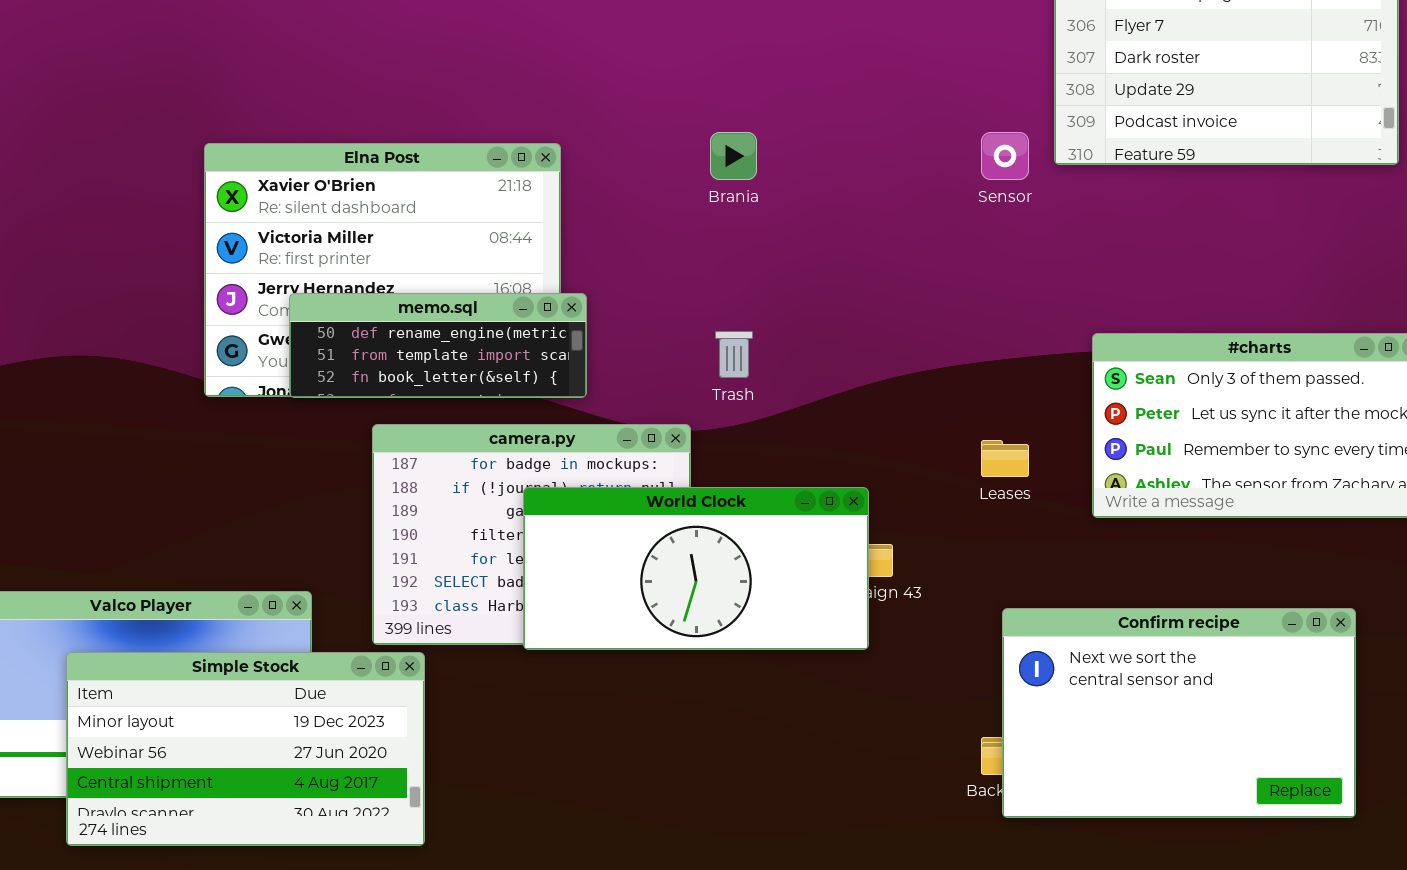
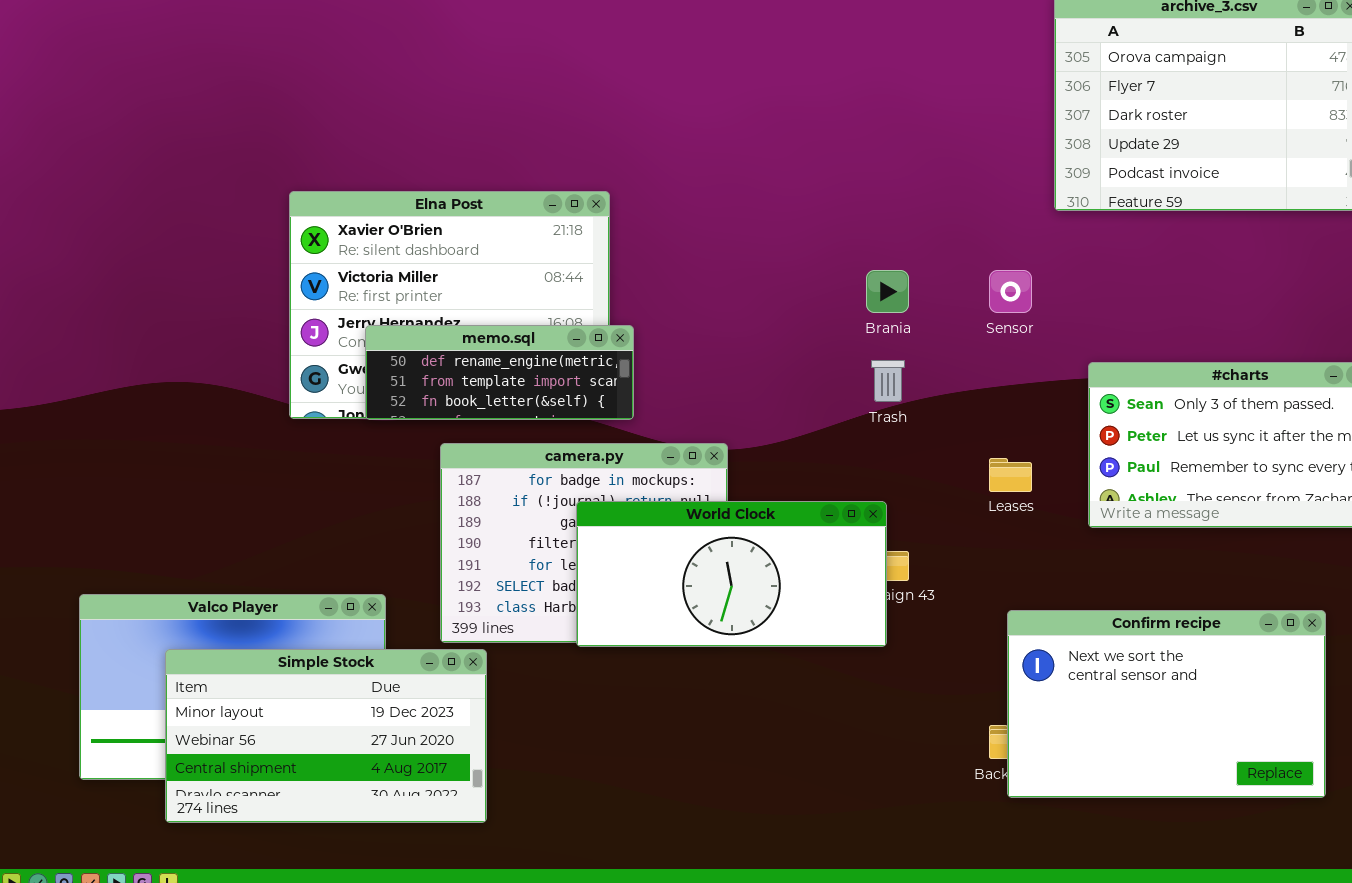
Brania: [710,132,757,180] -> [866,270,909,313], moved
Sensor: [981,132,1029,180] -> [989,270,1032,313], moved
Trash: [715,331,753,378] -> [871,360,905,402], moved

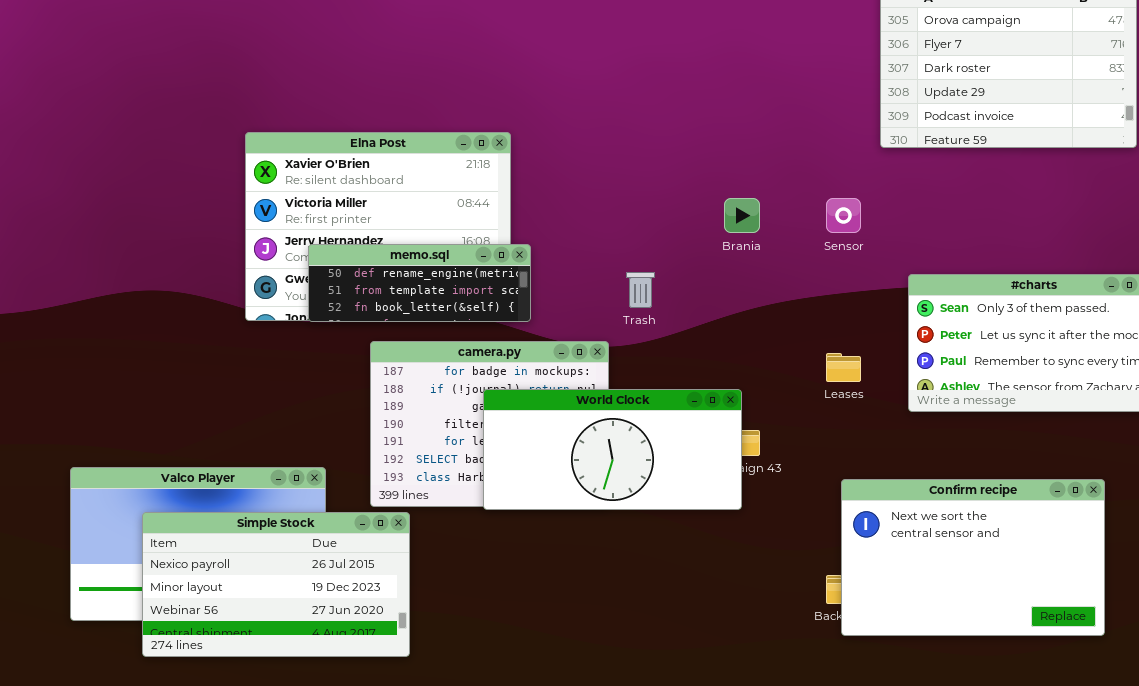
Trash: [871,360,905,402] -> [626,272,655,308], moved
Simple Stock: [165,649,487,823] -> [142,512,410,657], scrolled up 1 row

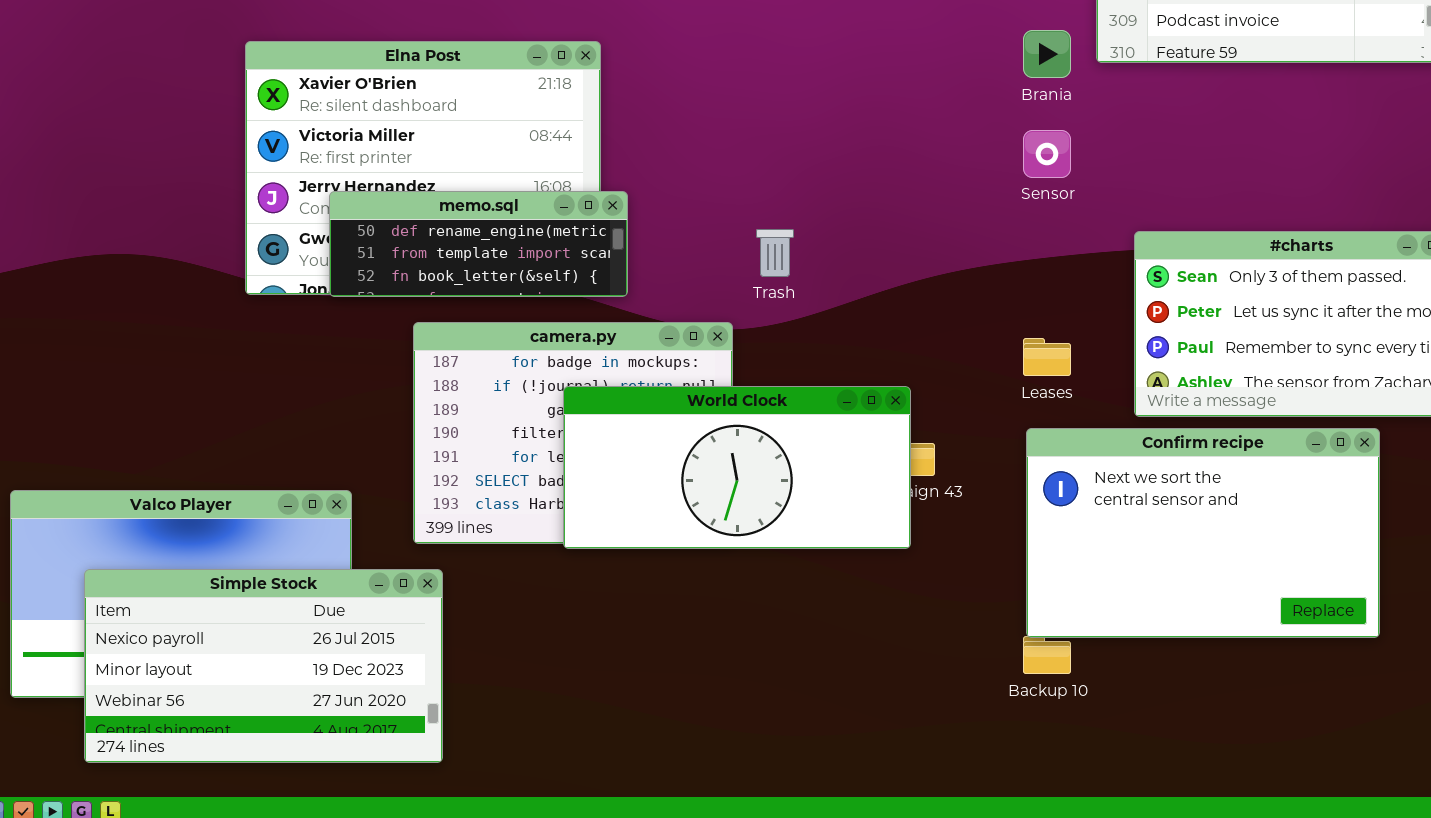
Brania: [724,198,760,233] -> [1023,30,1071,78], moved
Confirm recipe: [841,479,1105,636] -> [1026,428,1380,638], moved
Simple Stock: [142,512,410,657] -> [84,569,443,763], moved

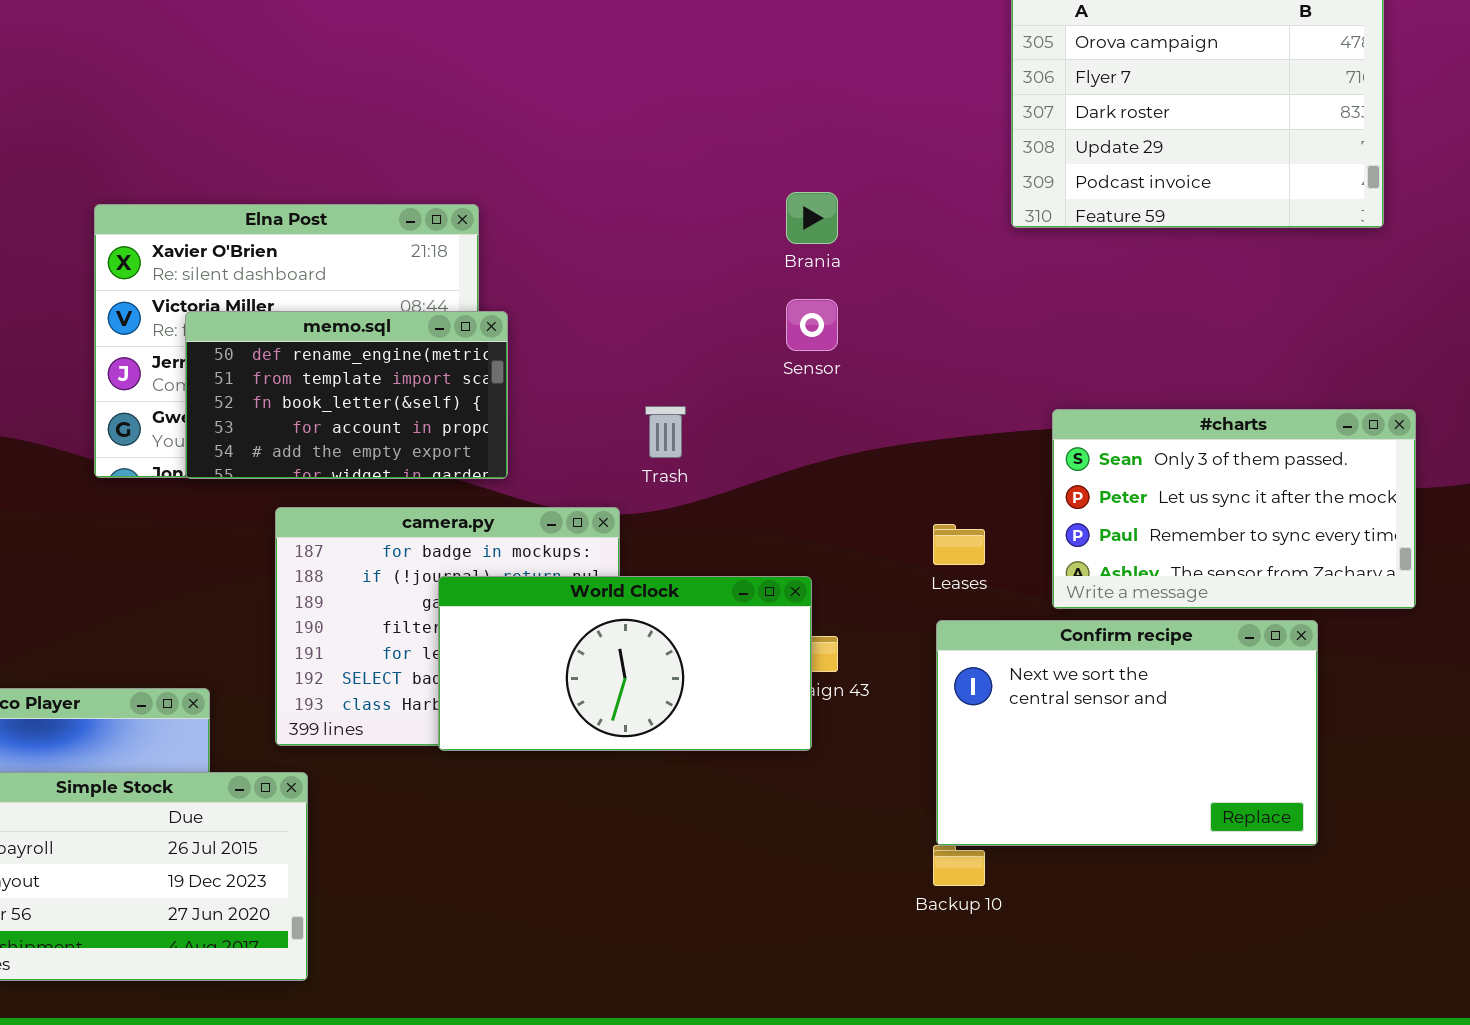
Brania: [1023,30,1071,78] -> [786,192,838,244], moved
Sensor: [1023,130,1071,178] -> [786,299,838,351], moved
memo.sql: [329,191,628,297] -> [185,311,508,479], resized

